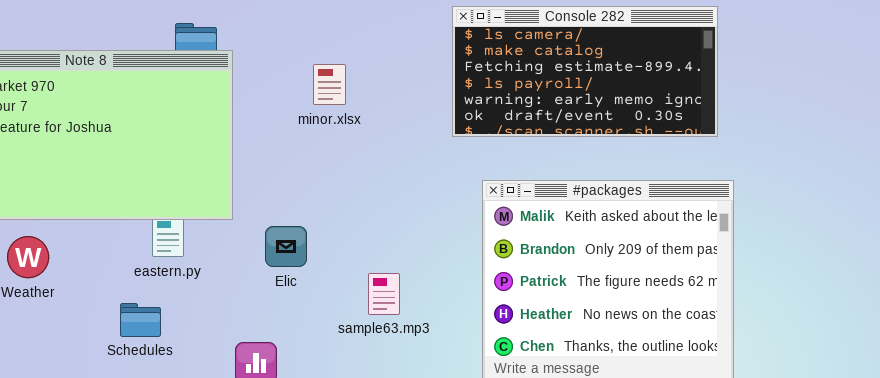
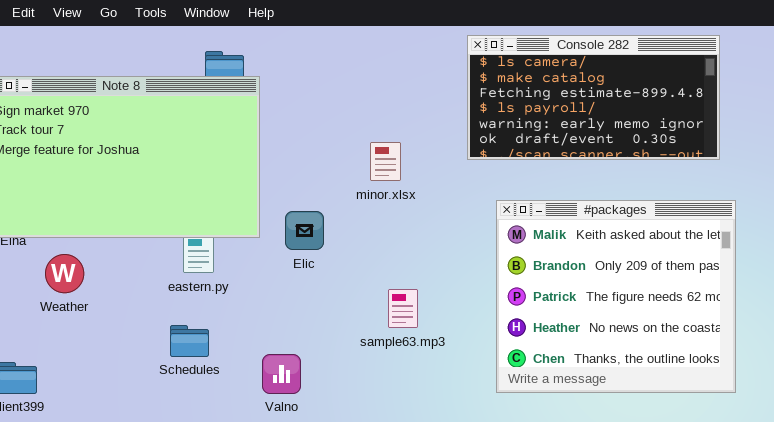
minor.xlsx: [313,64,346,105] -> [370,142,401,181], moved
Elic: [265,226,307,267] -> [285,211,324,250], moved
Schedules: [120,303,161,337] -> [170,325,209,357], moved

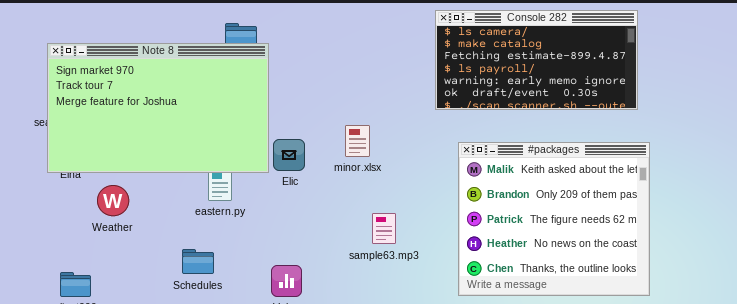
minor.xlsx: [370,142,401,181] -> [345,125,370,157], moved
Elic: [285,211,324,250] -> [273,139,305,171], moved
Schedules: [170,325,209,357] -> [182,249,214,274], moved

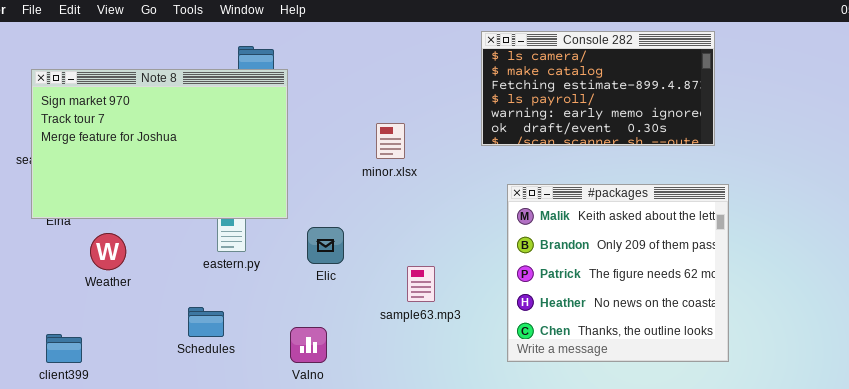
minor.xlsx: [345,125,370,157] -> [376,123,405,159], moved
Elic: [273,139,305,171] -> [307,227,344,264], moved

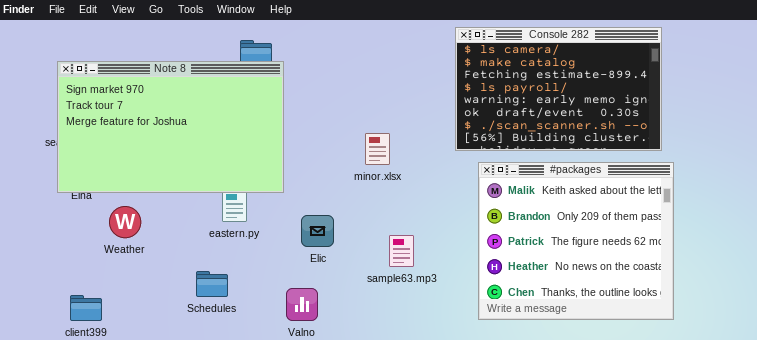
Console 282: [481,31,715,146] -> [455,27,662,151], resized
minor.xlsx: [376,123,405,159] -> [365,133,390,165], moved
Elic: [307,227,344,264] -> [301,215,334,247], moved

